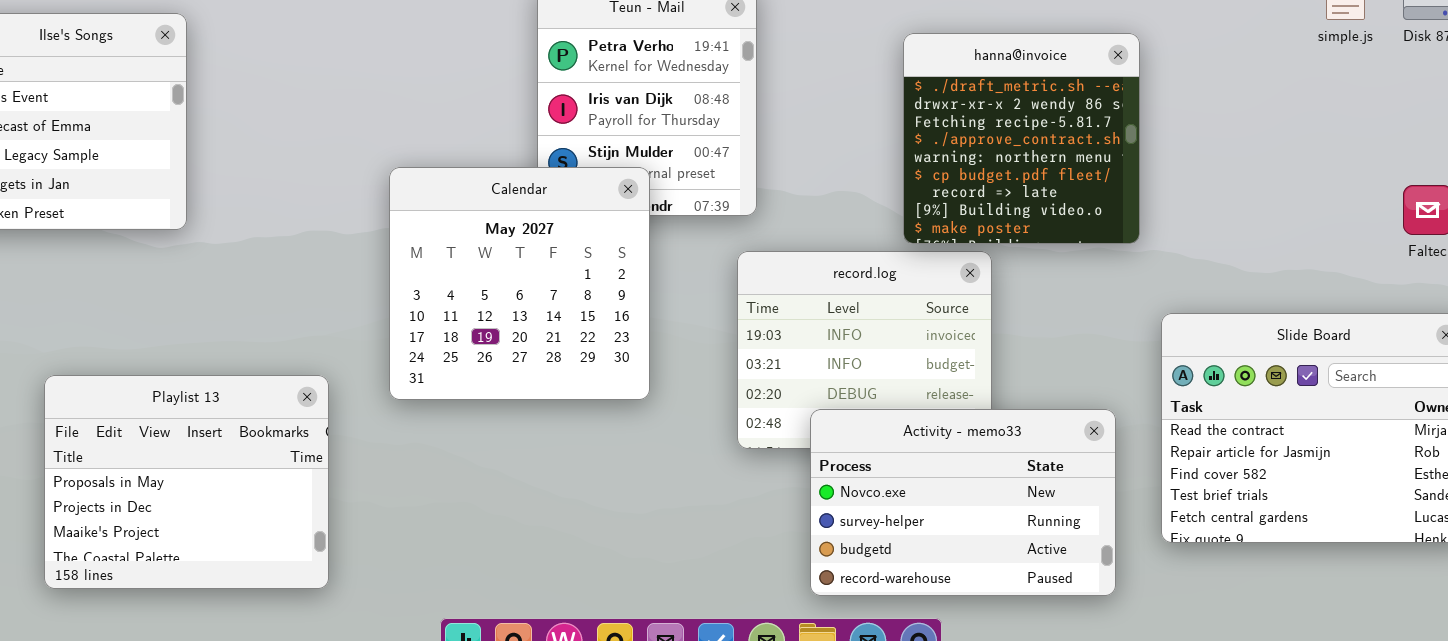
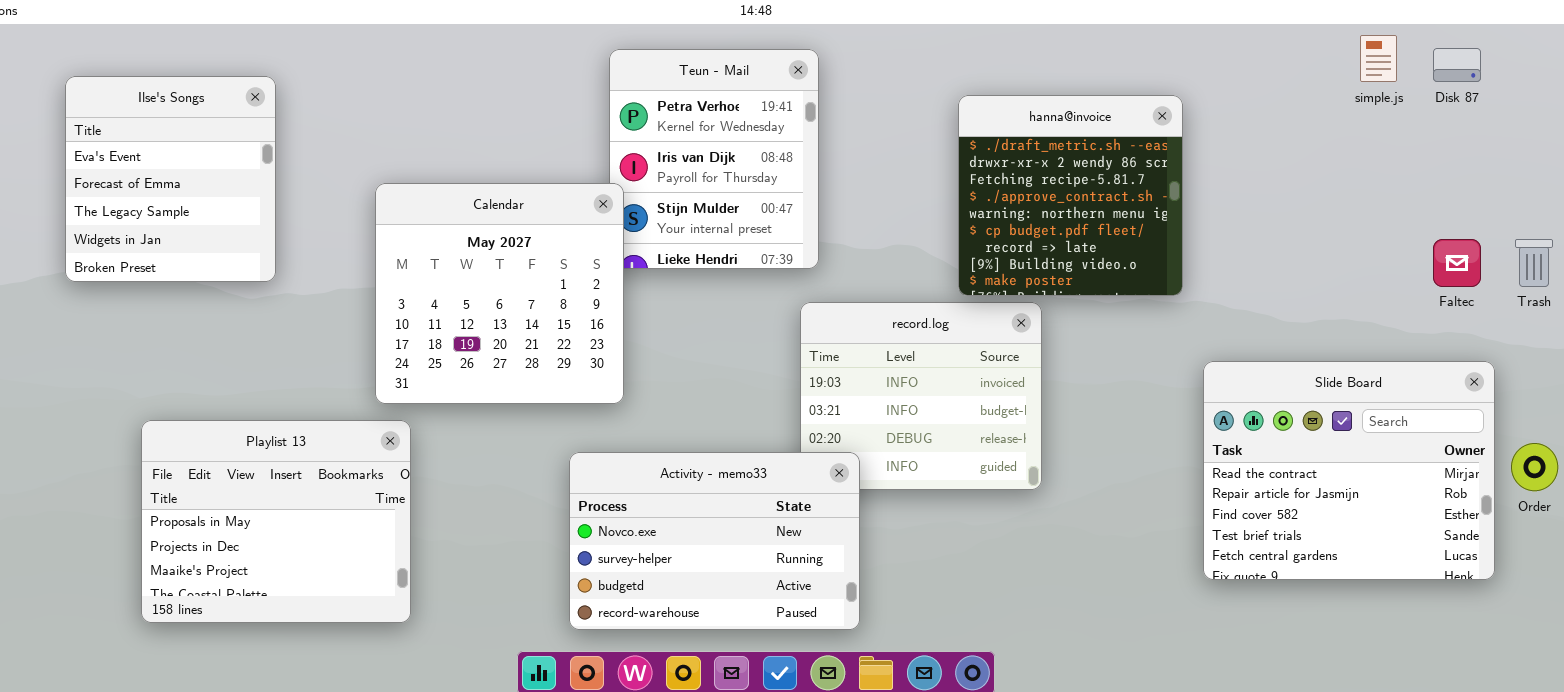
Calendar: [389,167,650,400] -> [375,183,624,404], moved
Activity - memo33: [810,409,1116,596] -> [569,452,860,630], moved

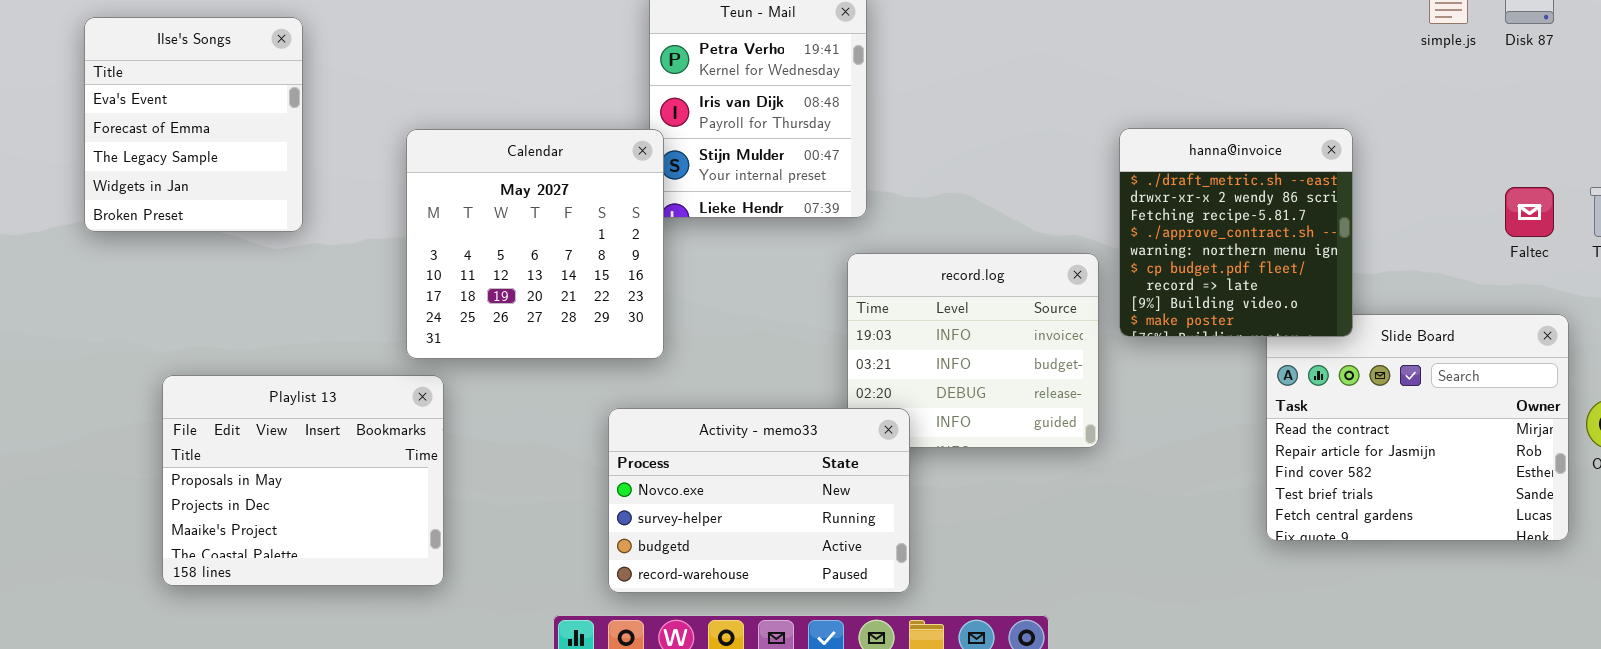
hanna@invoice: [958,95,1183,296] -> [1119,128,1353,337], moved

